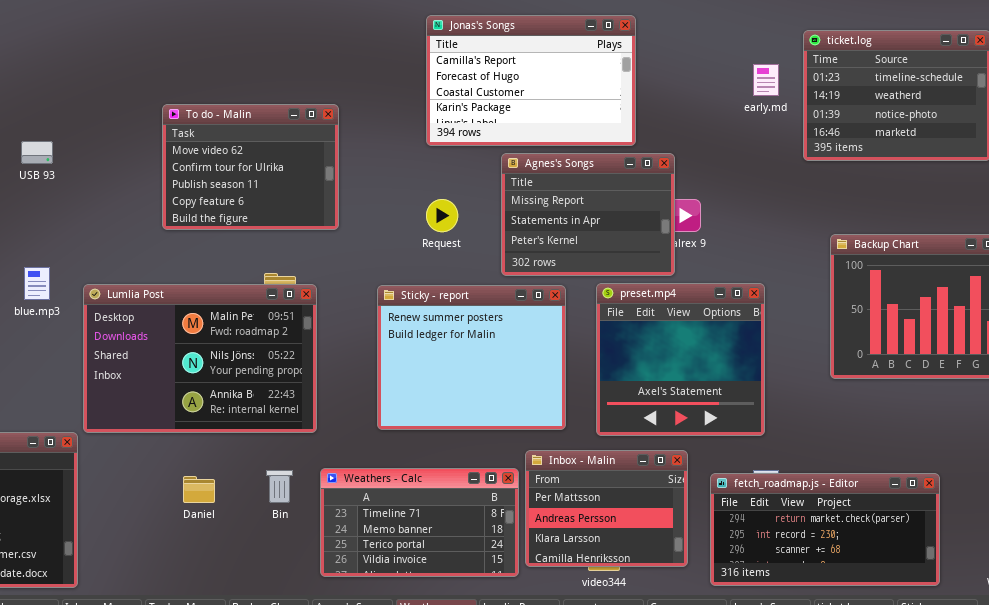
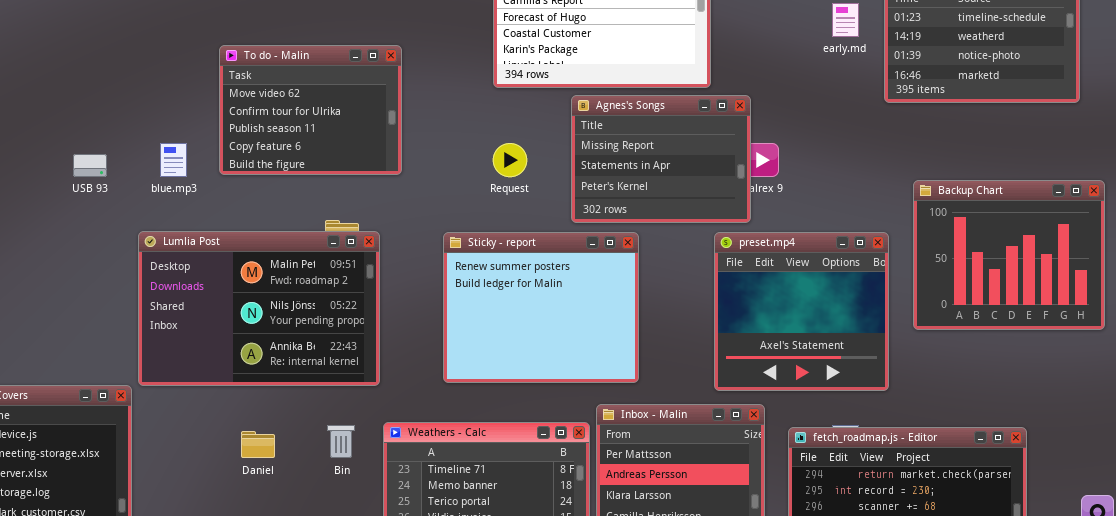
USB 93: [21,141,53,164] -> [73,154,107,177], moved
blue.mp3: [24,267,50,300] -> [160,143,187,177], moved
preset.mp4: [596,283,765,436] -> [714,232,889,391], moved

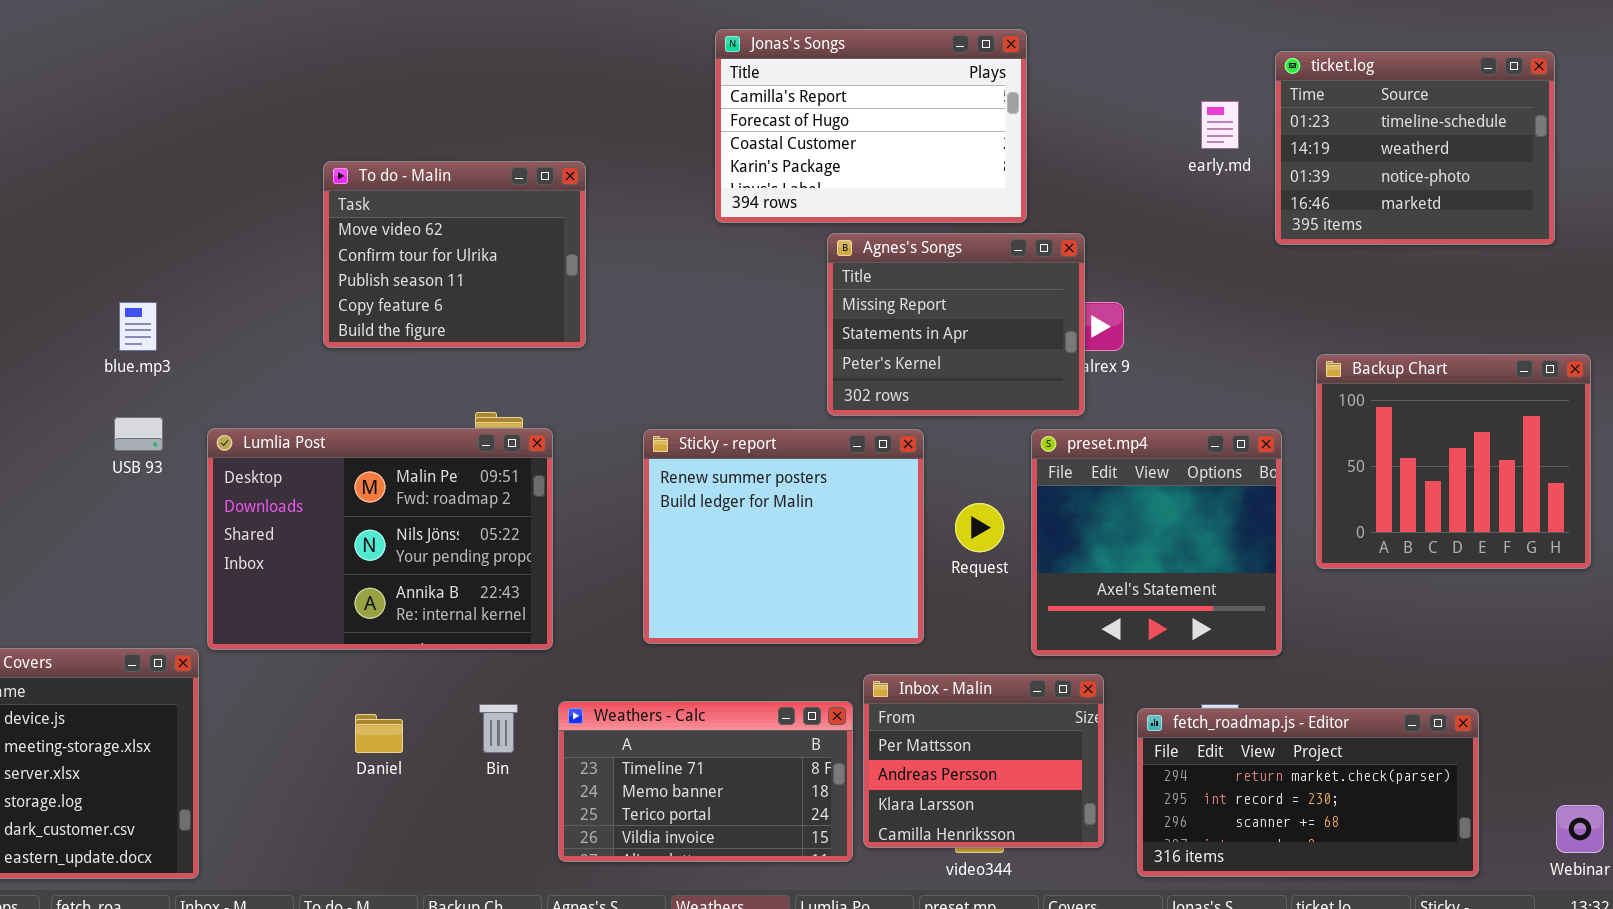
blue.mp3: [160,143,187,177] -> [119,302,157,351], moved
Request: [493,143,527,177] -> [955,503,1004,552], moved
USB 93: [73,154,107,177] -> [114,417,163,451], moved

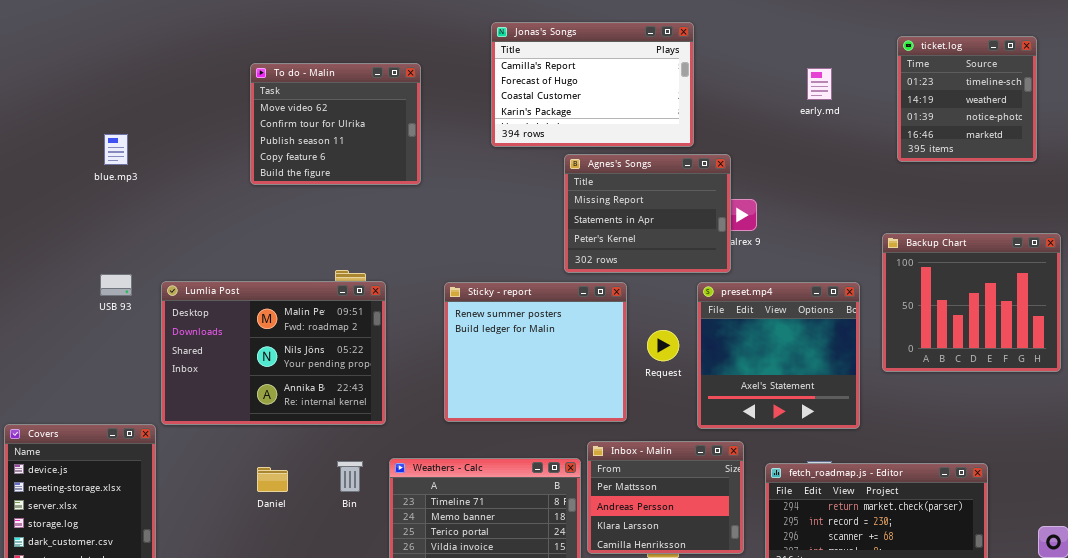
ticket.log: [1275,51,1555,245] -> [897,36,1037,162], resized
To do - Malin: [323,161,586,348] -> [250,63,421,185], moved
blue.mp3: [119,302,157,351] -> [104,134,128,165], moved

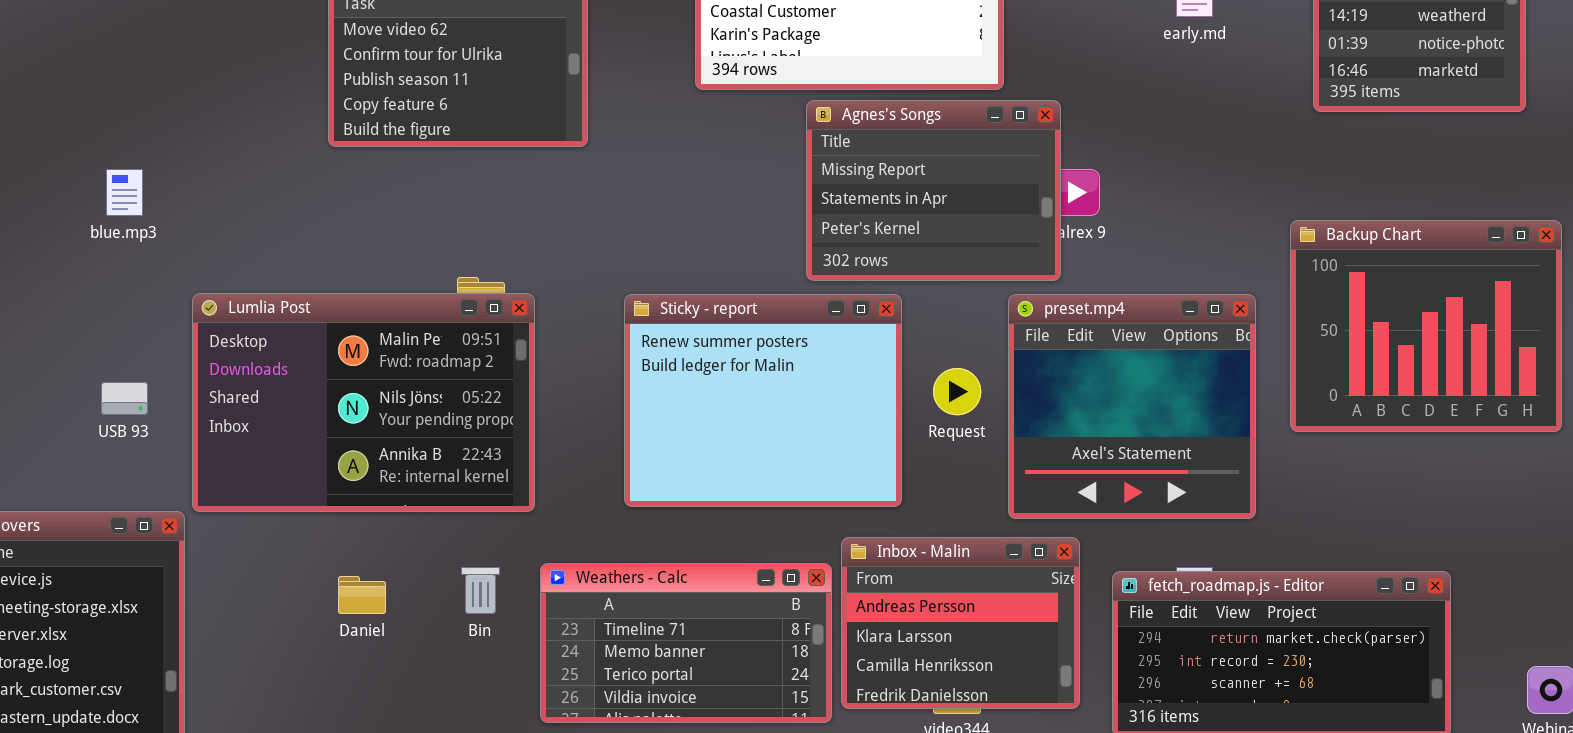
blue.mp3: [104,134,128,165] -> [106,169,143,216], moved
USB 93: [100,274,132,296] -> [101,382,148,415], moved
Inbox - Malin: [587,441,744,554] -> [841,537,1080,709], scrolled down 1 row

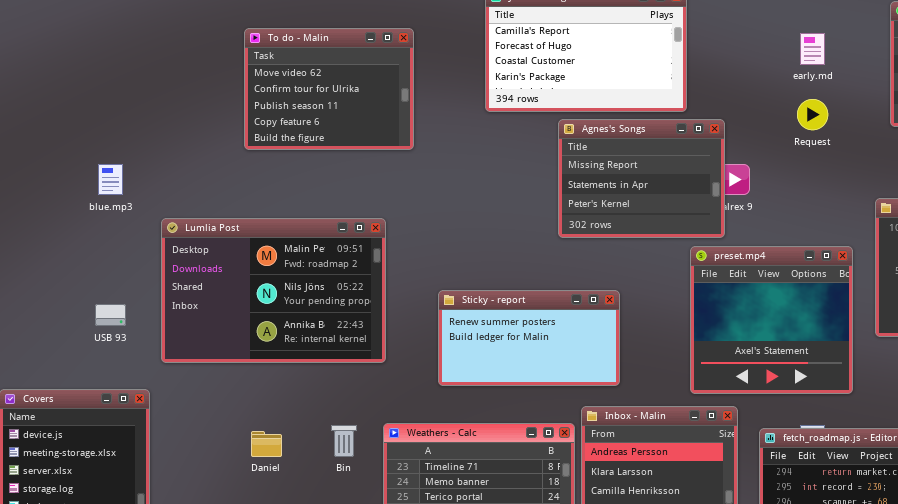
Lumlia Post: [192,293,535,512] -> [161,218,386,363], moved
Sticky - report: [624,294,902,507] -> [438,290,620,386], resized
Request: [933,368,981,415] -> [797,99,828,130], moved

